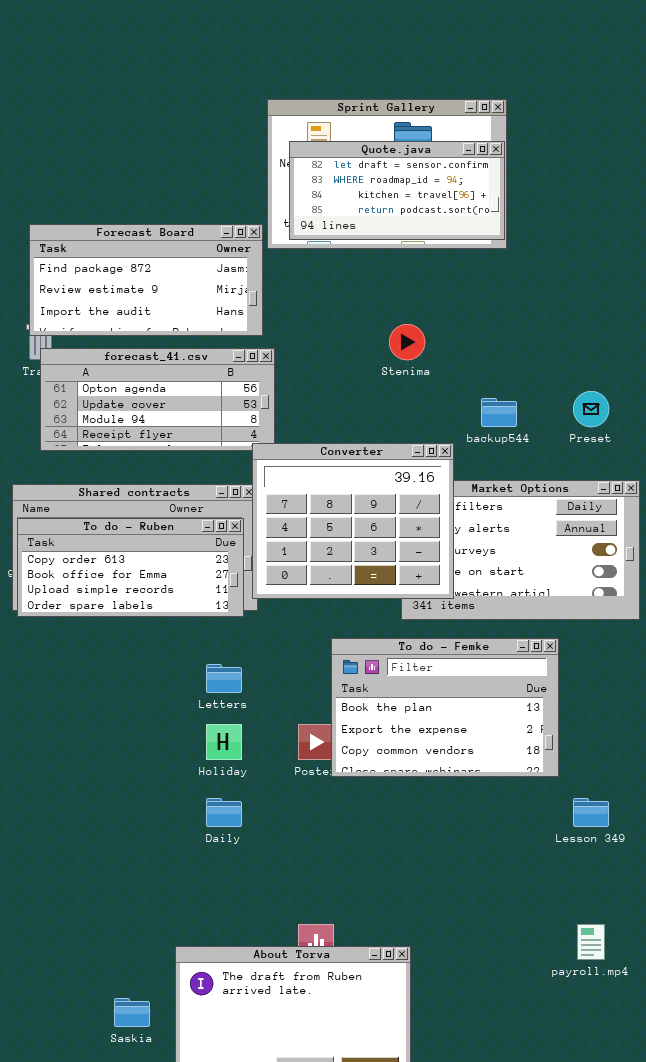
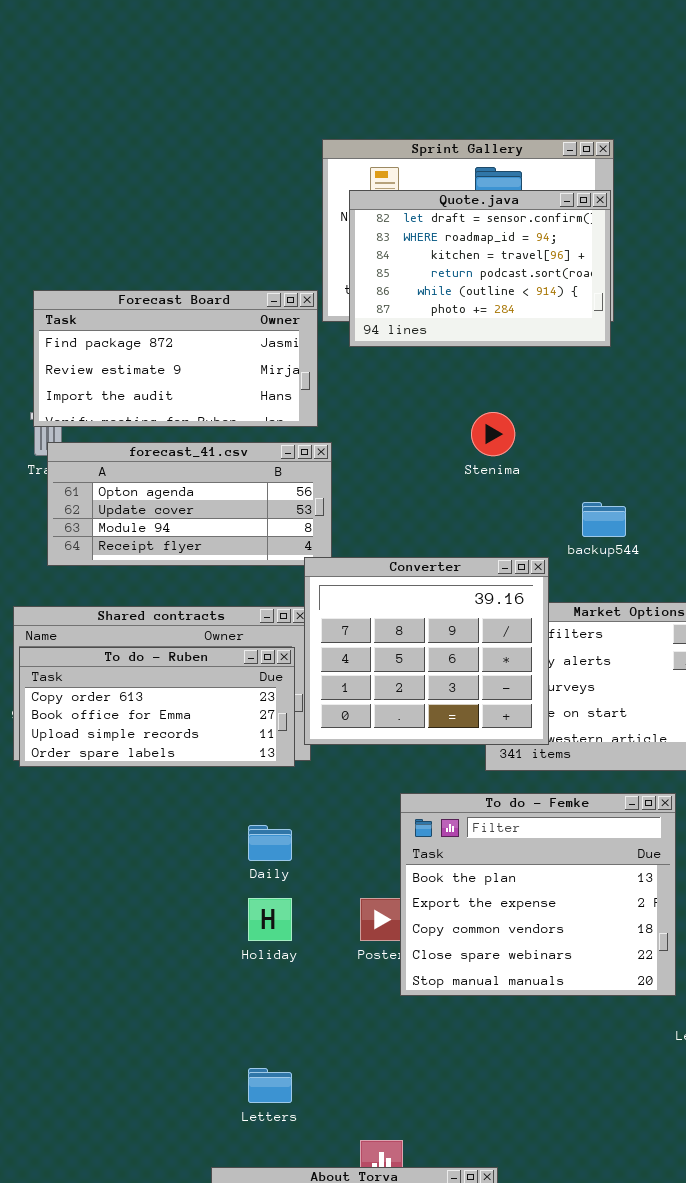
Quote.java: [289,141,505,240] -> [349,190,611,347], resized
To do - Femke: [331,638,559,777] -> [400,793,676,996], resized
Letters: [206,664,242,693] -> [248,1068,292,1103], moved
Daily: [206,798,242,827] -> [248,825,292,861], moved

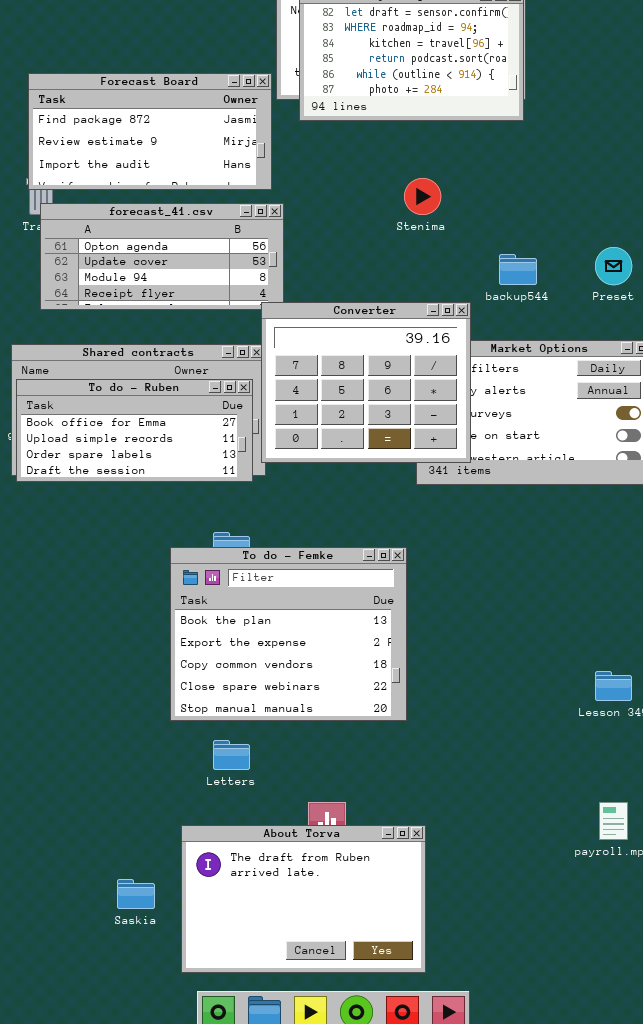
To do - Ruben: [19,647,295,767] -> [16,379,253,482], scrolled down 1 row
To do - Femke: [400,793,676,996] -> [170,547,407,721], moved

